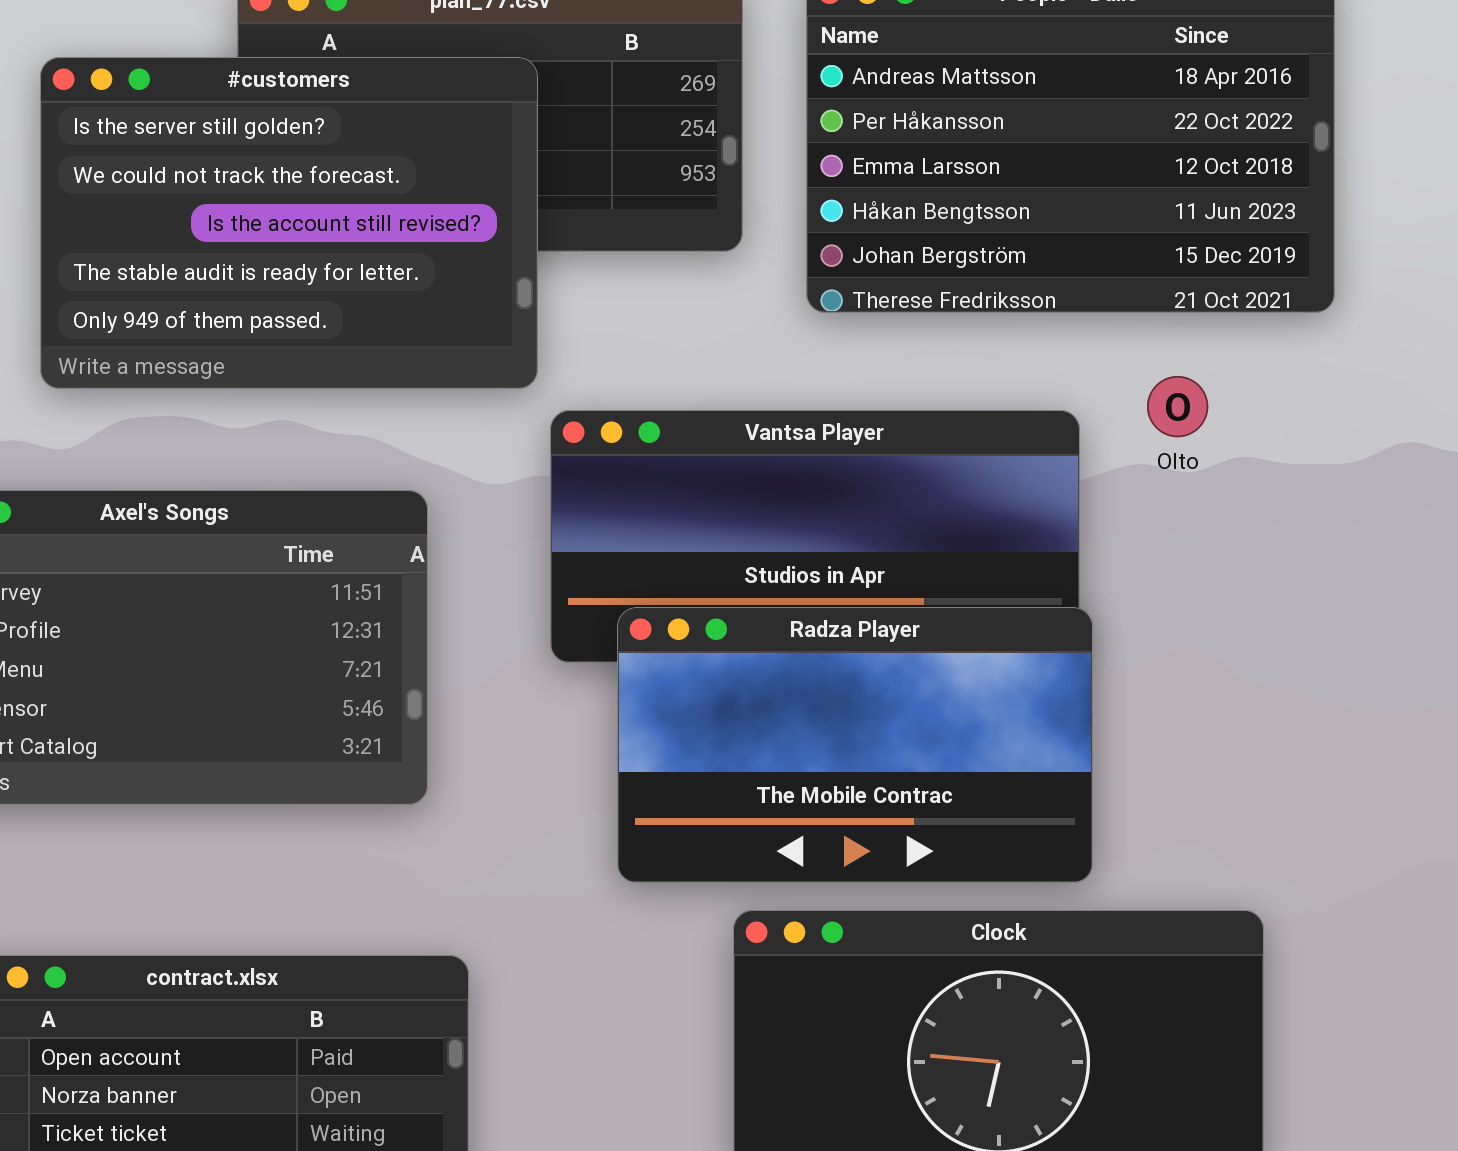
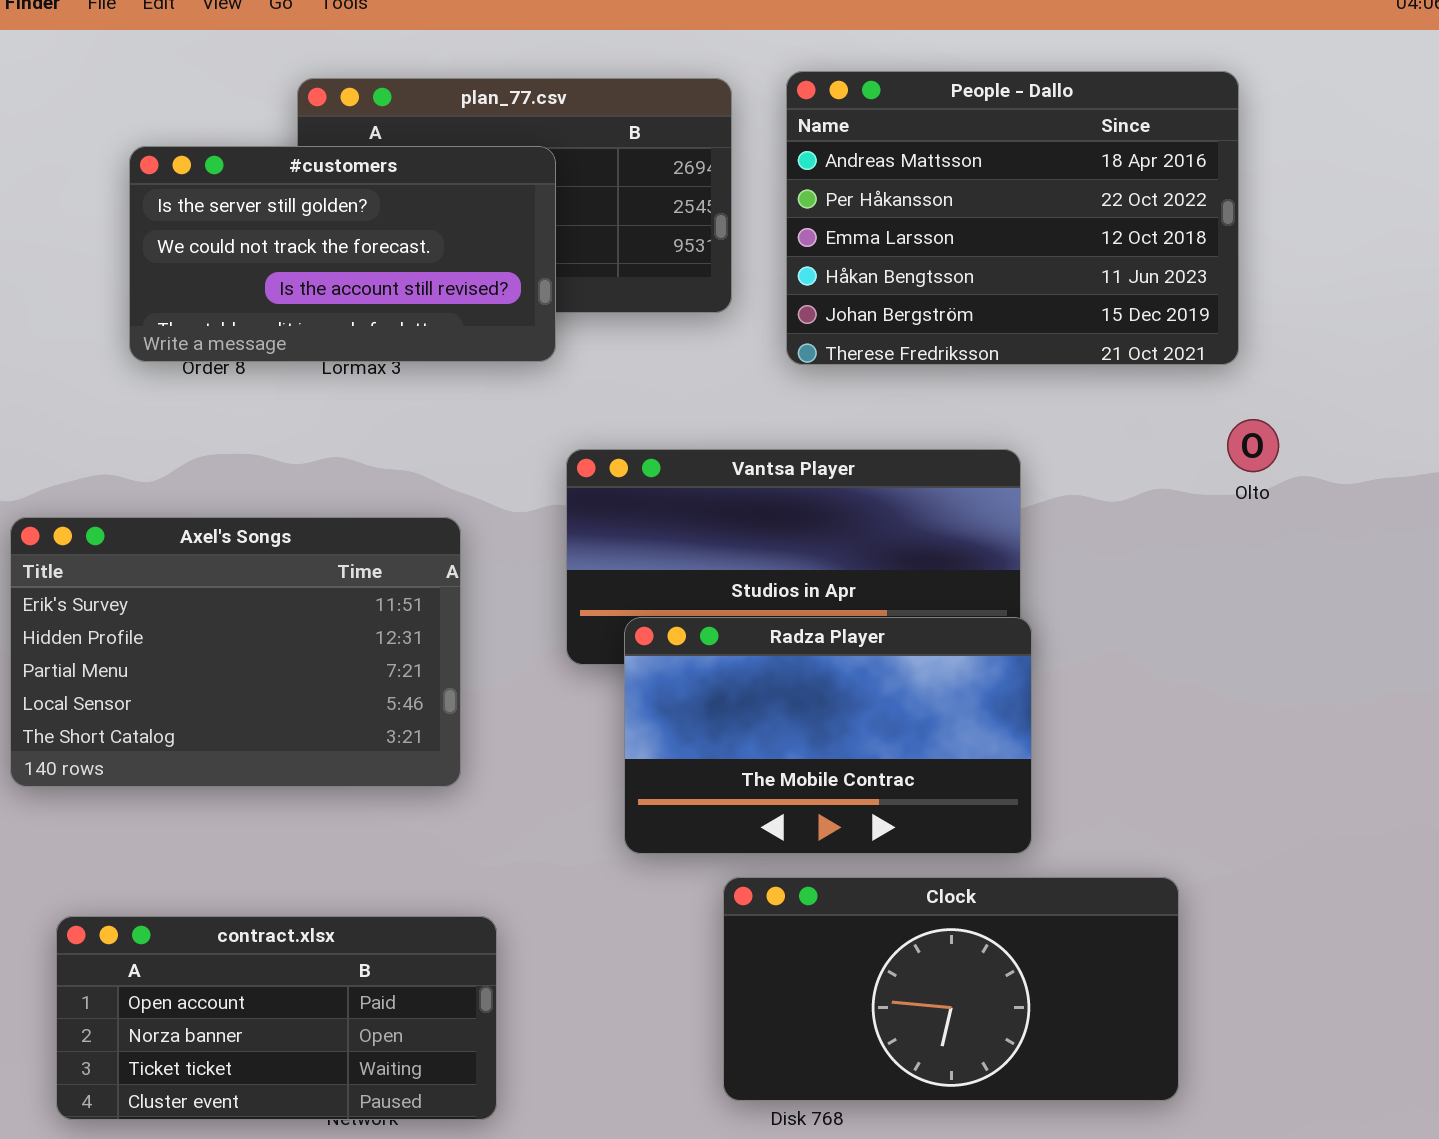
#customers: [40,57,538,389] -> [129,146,556,362], resized
Olto: [1147,376,1208,437] -> [1227,419,1279,472], moved

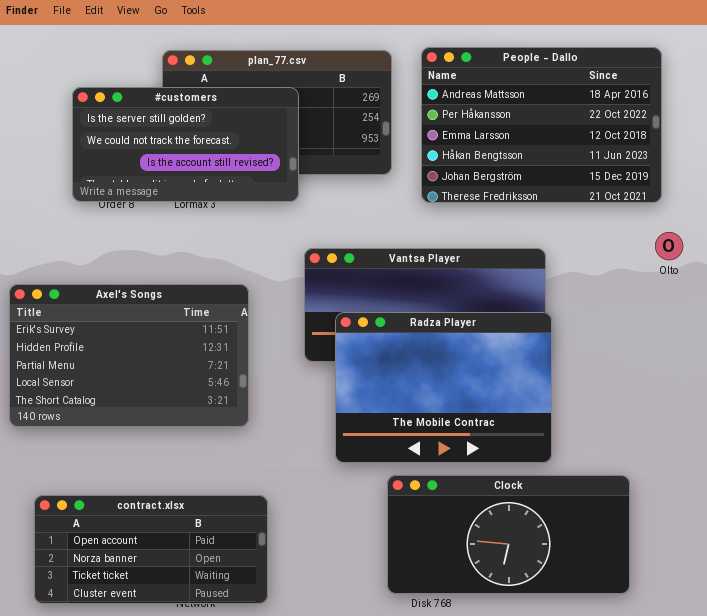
Radza Player: [624,617,1032,854] -> [335,312,552,463], resized

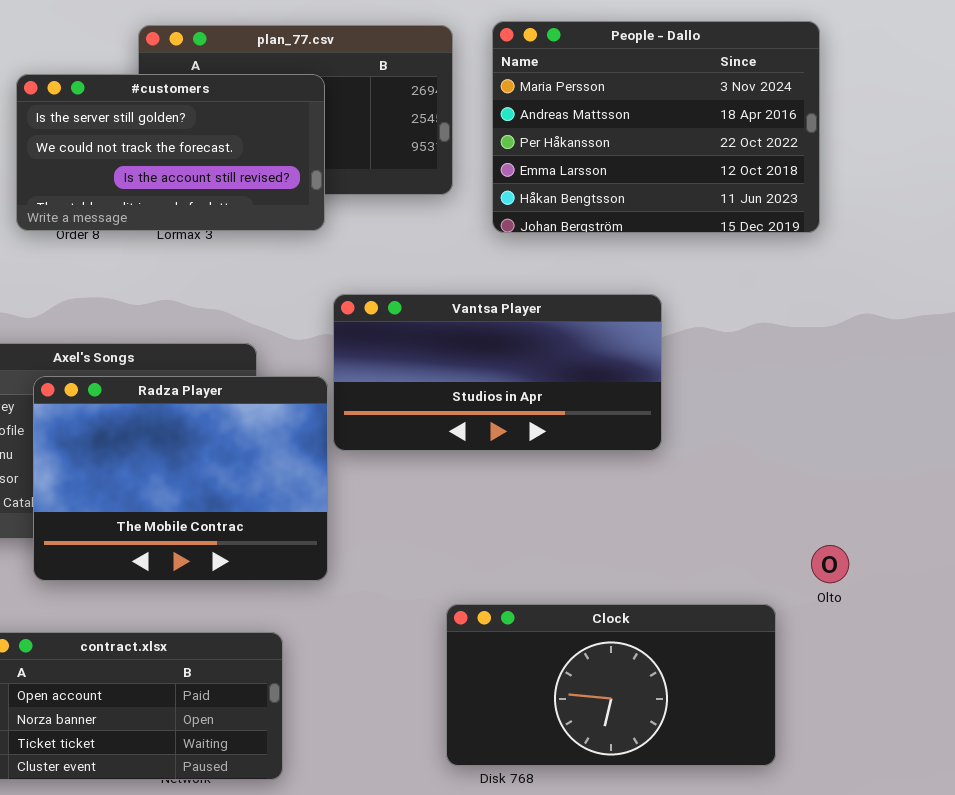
People - Dallo: [421,47,662,203] -> [492,21,820,233], scrolled up 1 row
Olto: [655,232,683,260] -> [811,545,849,583], moved
Radza Player: [335,312,552,463] -> [33,376,328,581], moved

